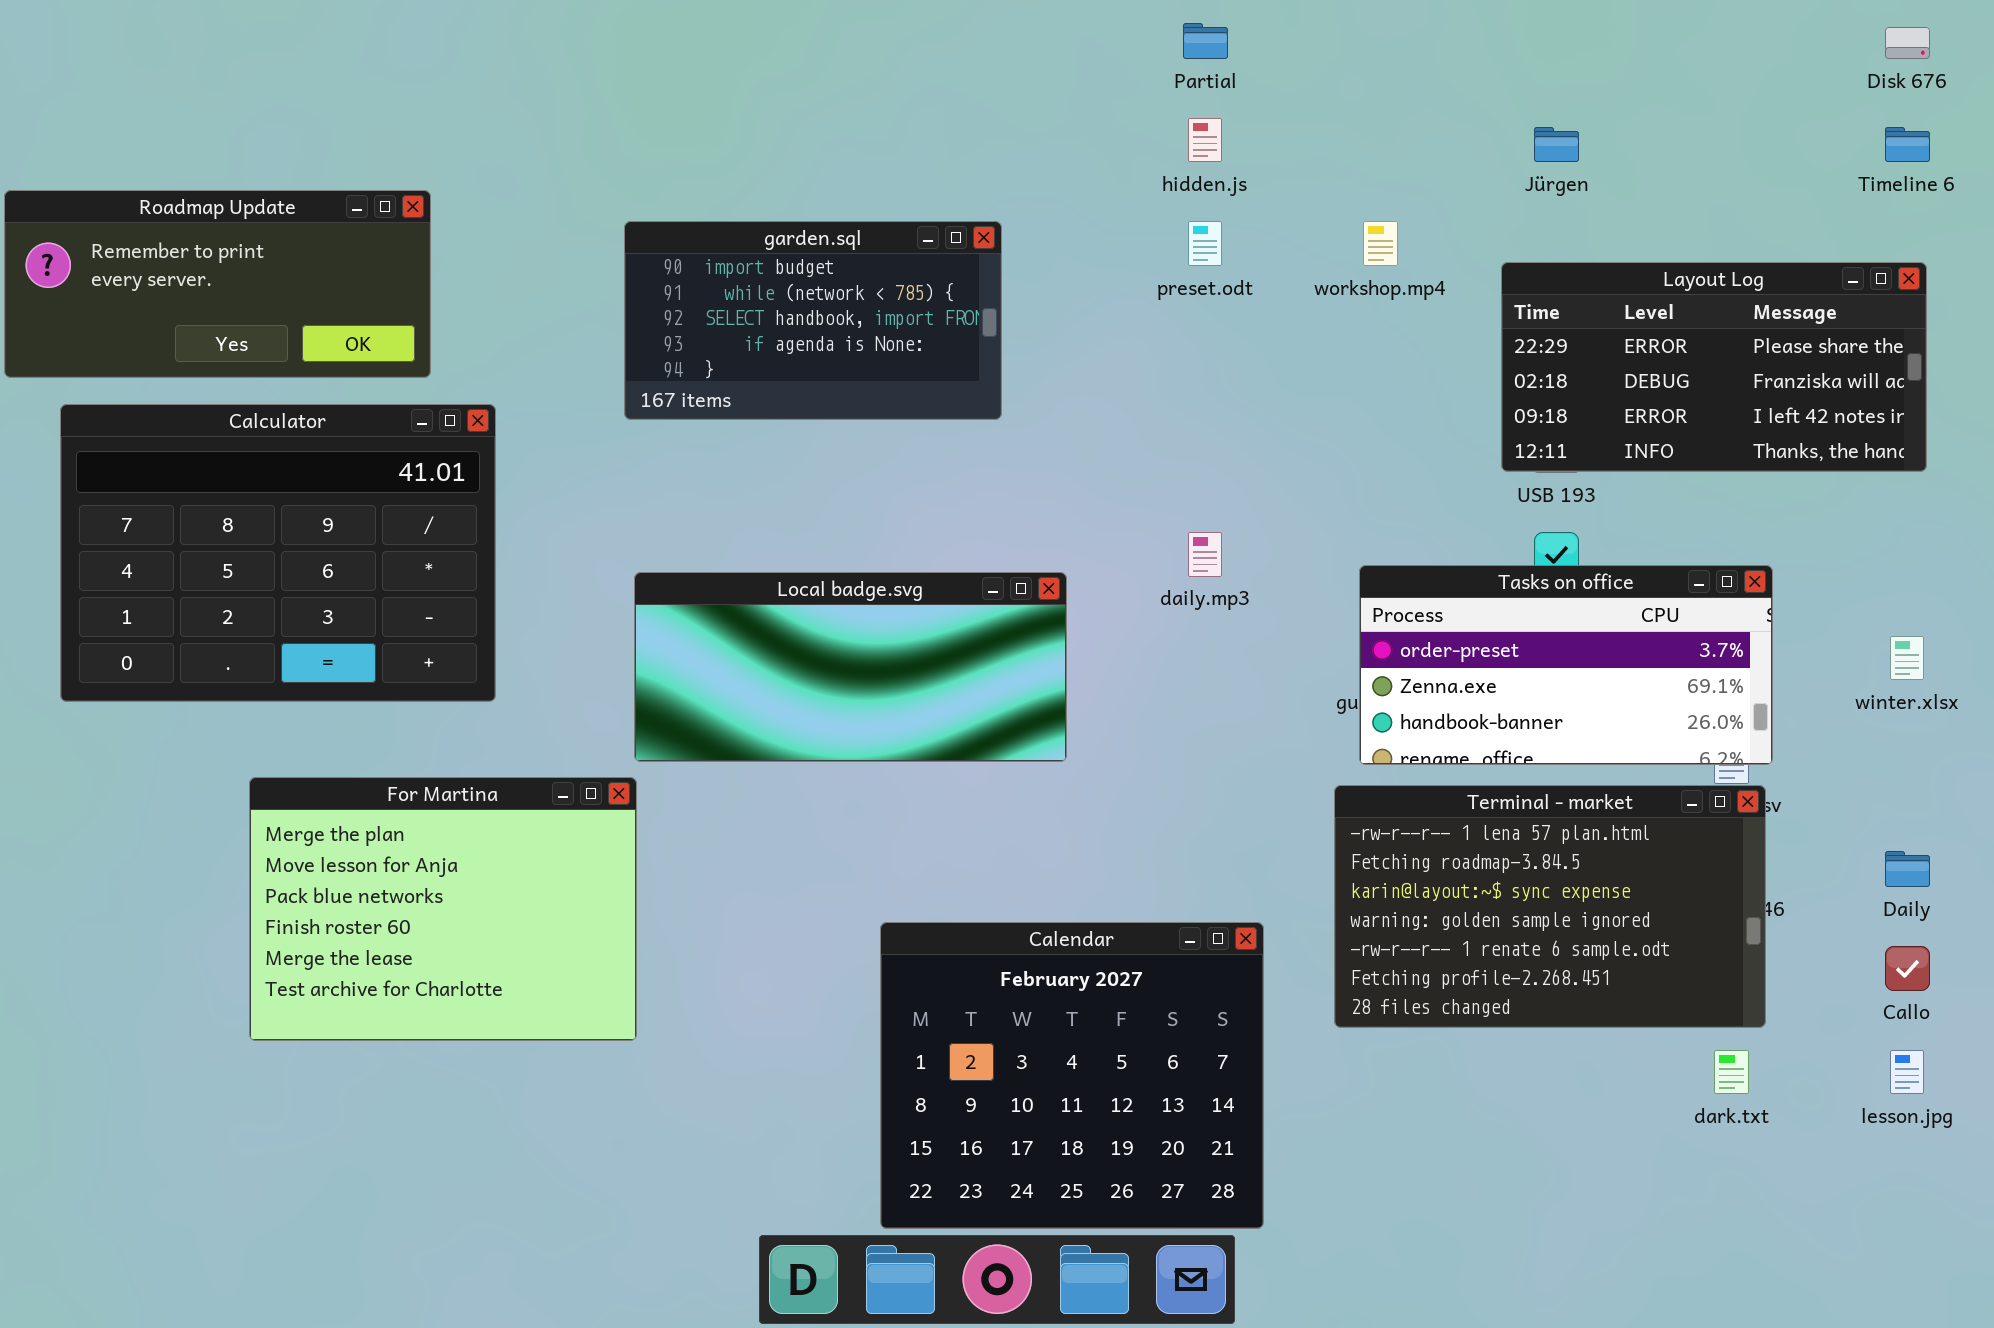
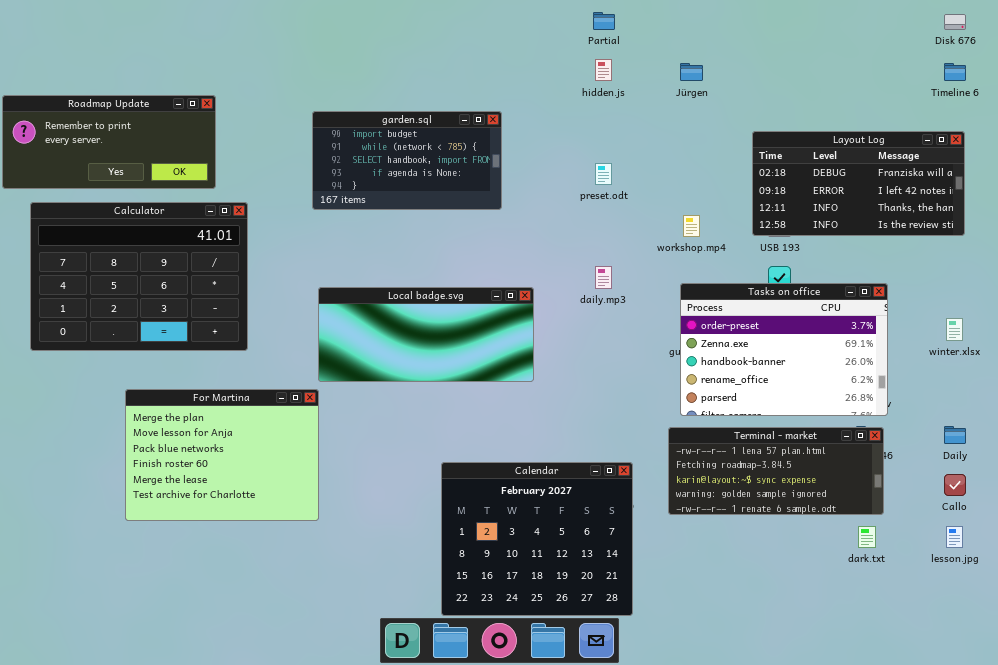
Jürgen: [1534,127,1579,162] -> [680,63,703,81], moved
preset.odt: [1188,221,1222,266] -> [595,163,612,185], moved
workshop.mp4: [1363,221,1398,266] -> [683,215,700,237], moved
Layout Log: [1501,262,1927,472] -> [752,131,965,236], scrolled down 1 row
Tasks on office: [1359,565,1773,765] -> [680,283,888,416], resized
Terminal - market: [1334,785,1766,1028] -> [668,427,884,515], resized

